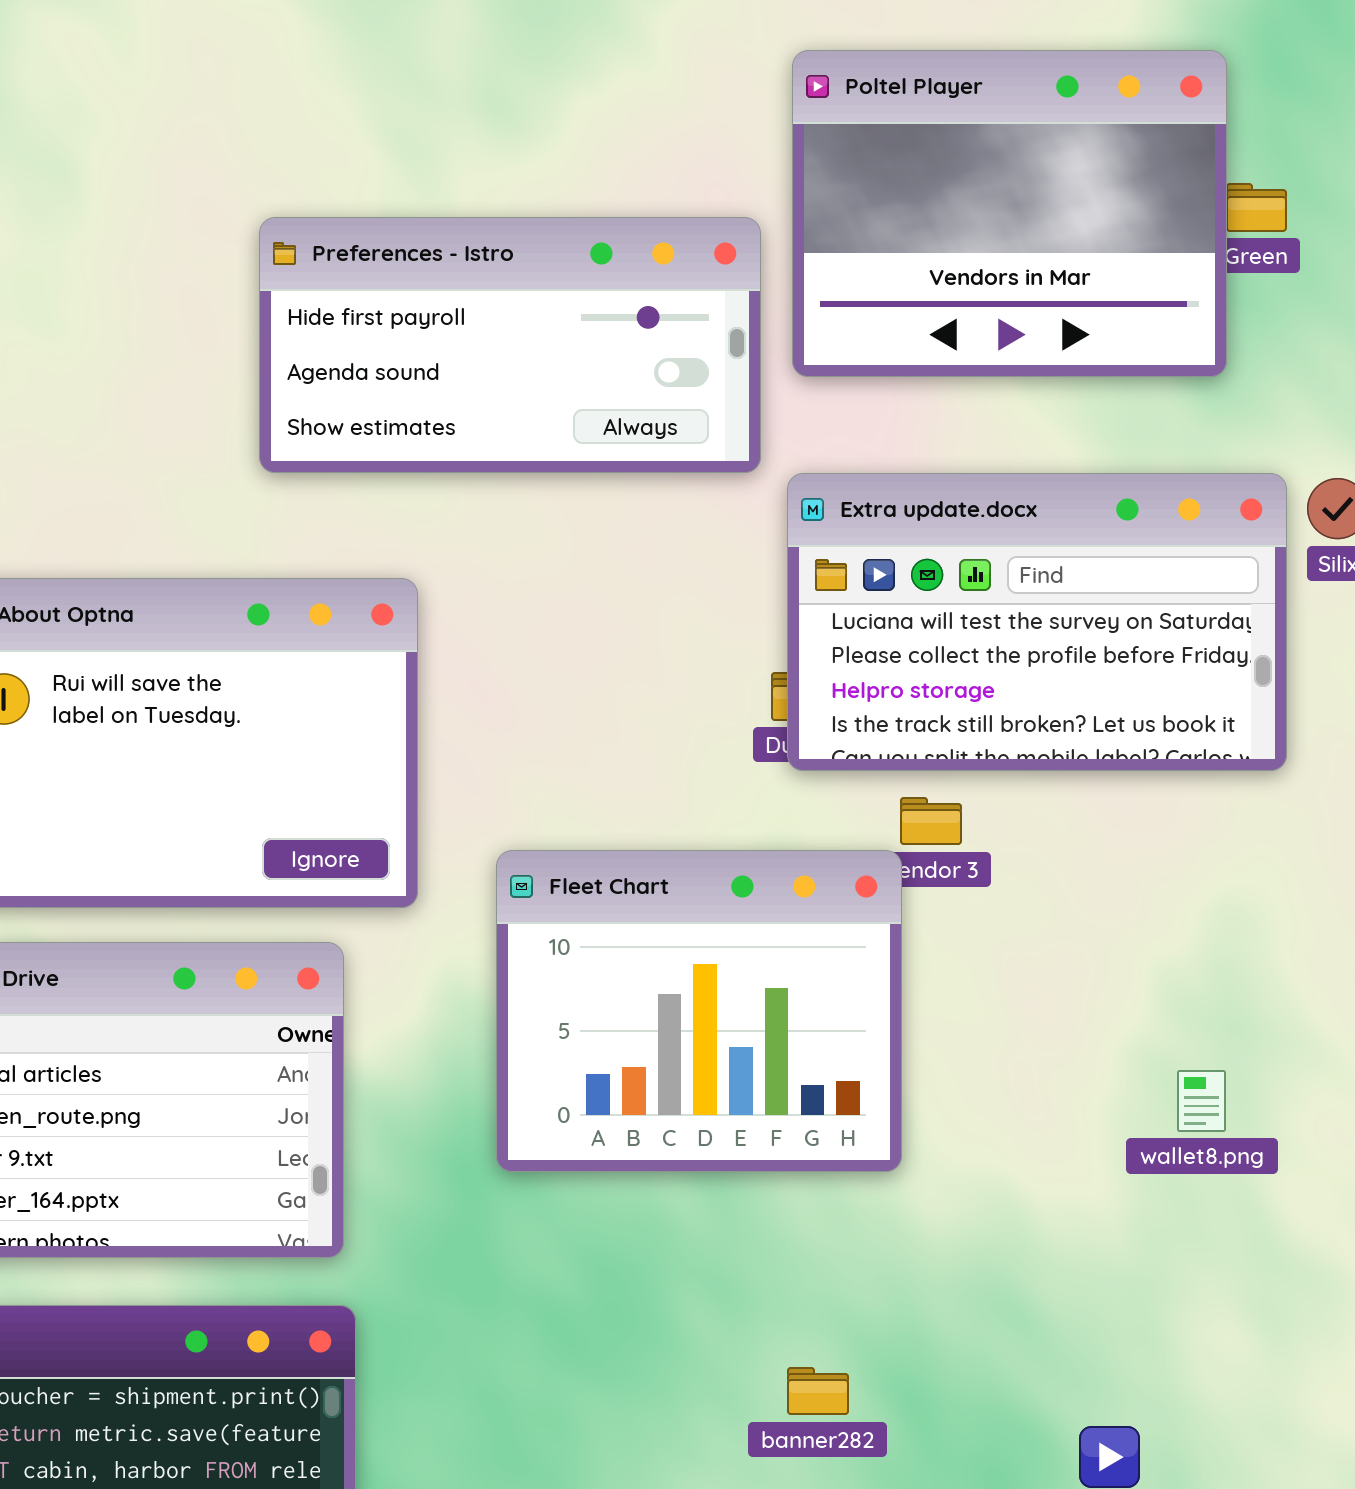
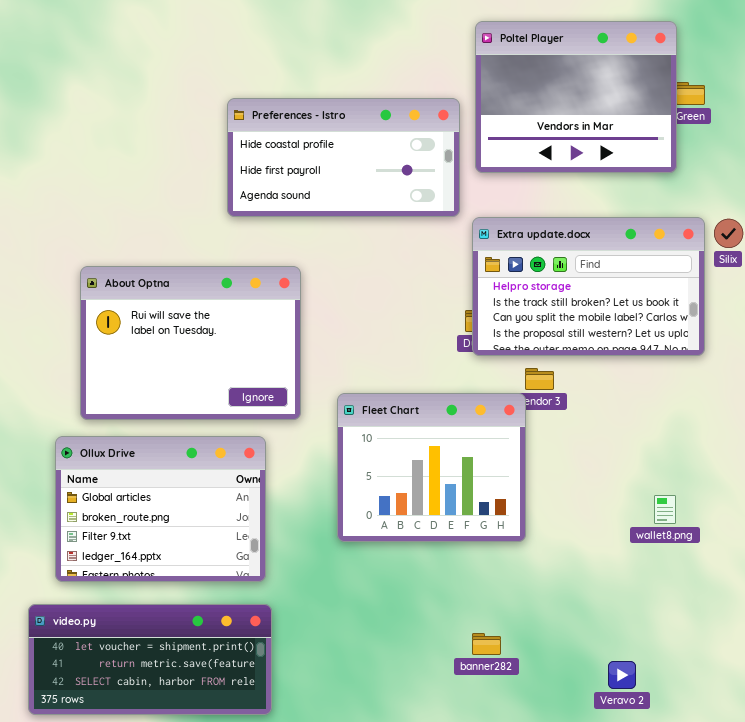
Preferences - Istro: [259,217,761,473] -> [227,98,460,217], scrolled up 1 row
Extra update.docx: [787,473,1287,771] -> [472,217,705,356], scrolled down 2 rows

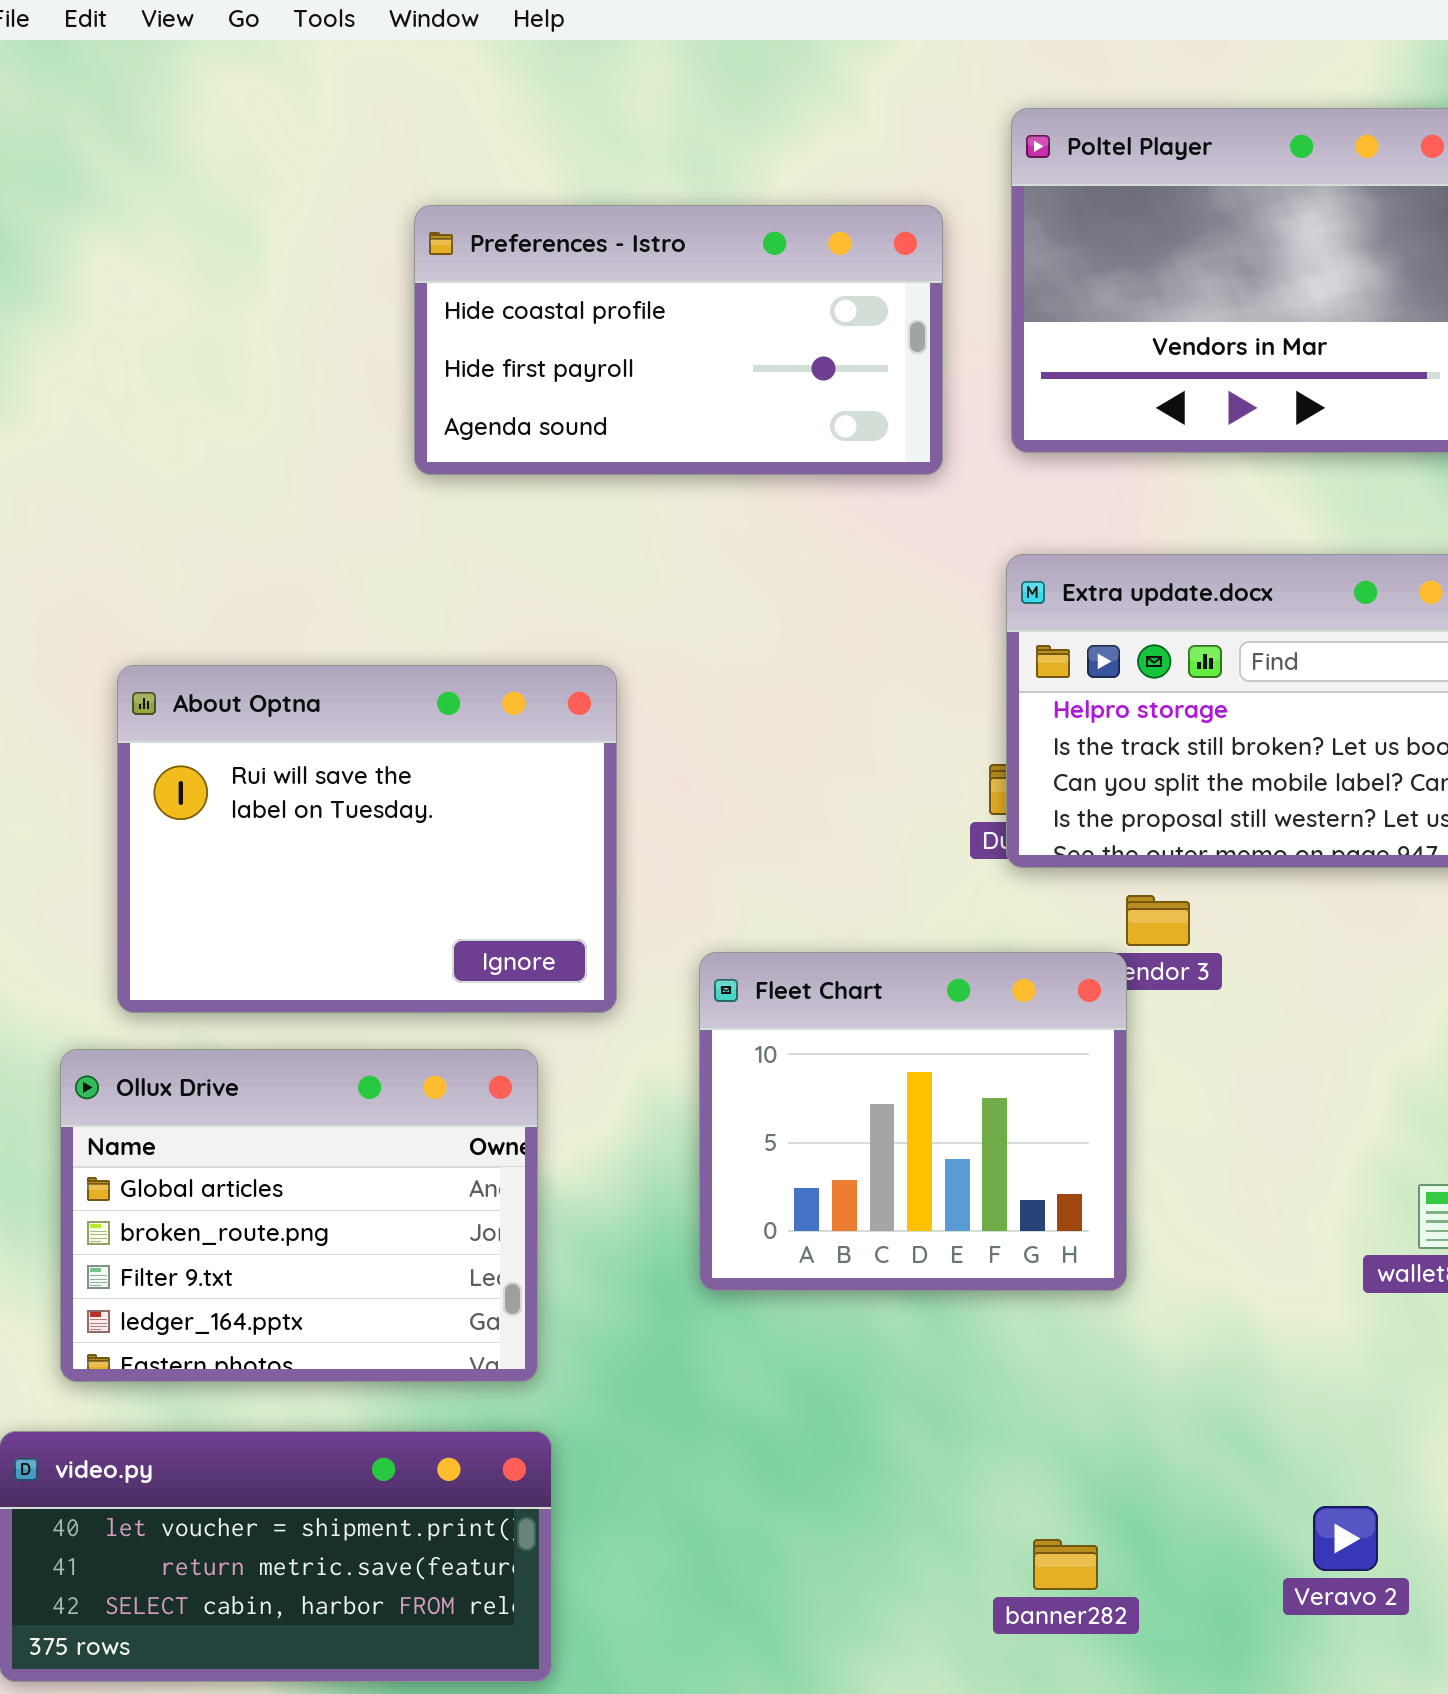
Preferences - Istro: [227,98,460,217] -> [414,205,943,475], moved
banner282: [472,633,501,655] -> [1033,1539,1098,1590], moved
Veravo 2: [608,661,636,689] -> [1313,1506,1378,1571], moved

